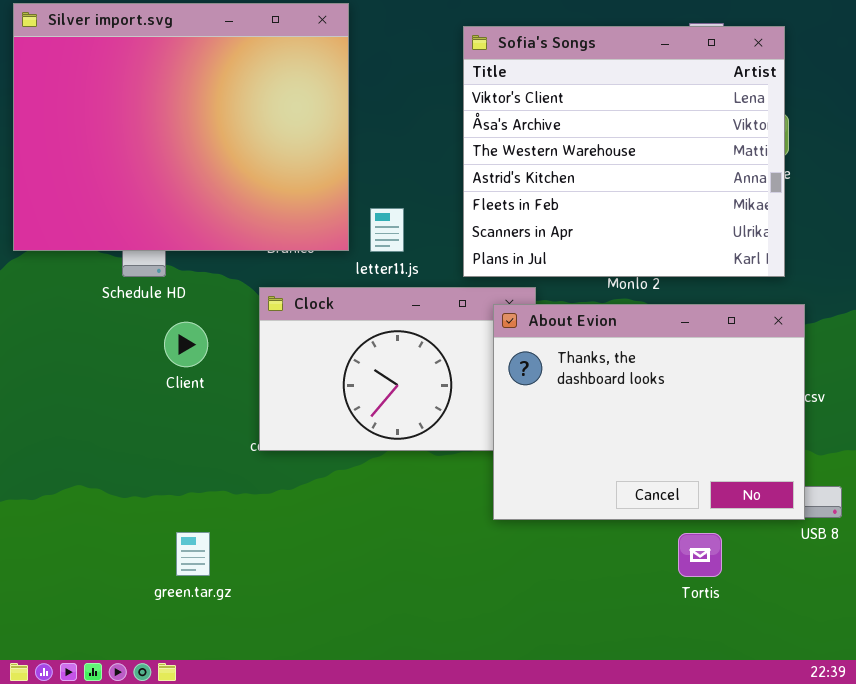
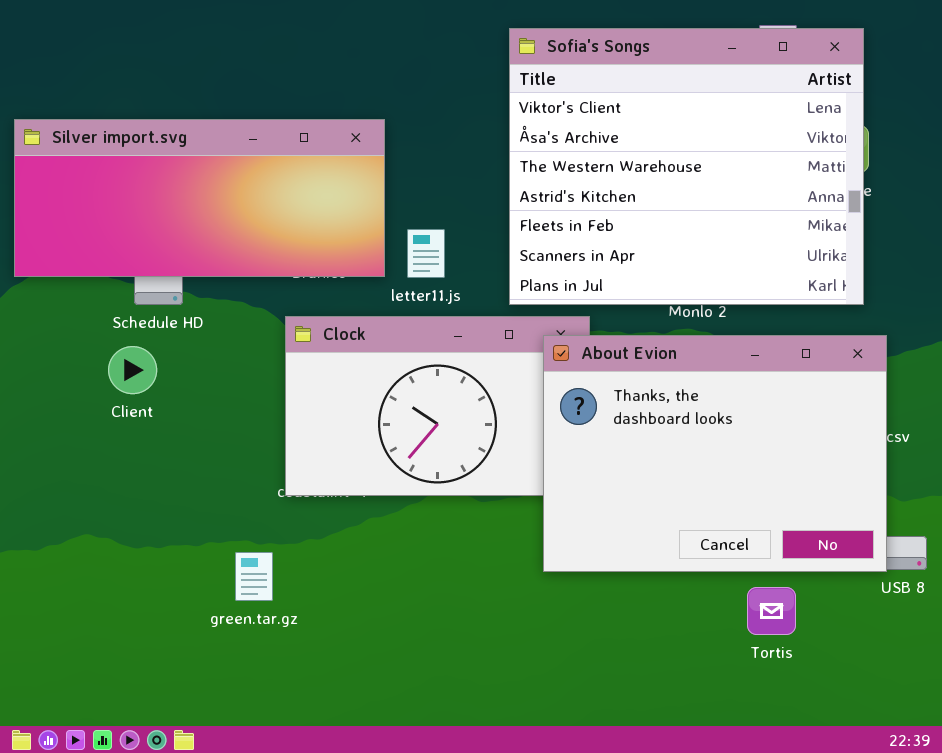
Silver import.svg: [13,3,349,251] -> [14,119,385,277], resized
Client: [164,322,208,367] -> [108,346,157,394], moved
green.tar.gz: [176,532,210,576] -> [235,552,273,601], moved

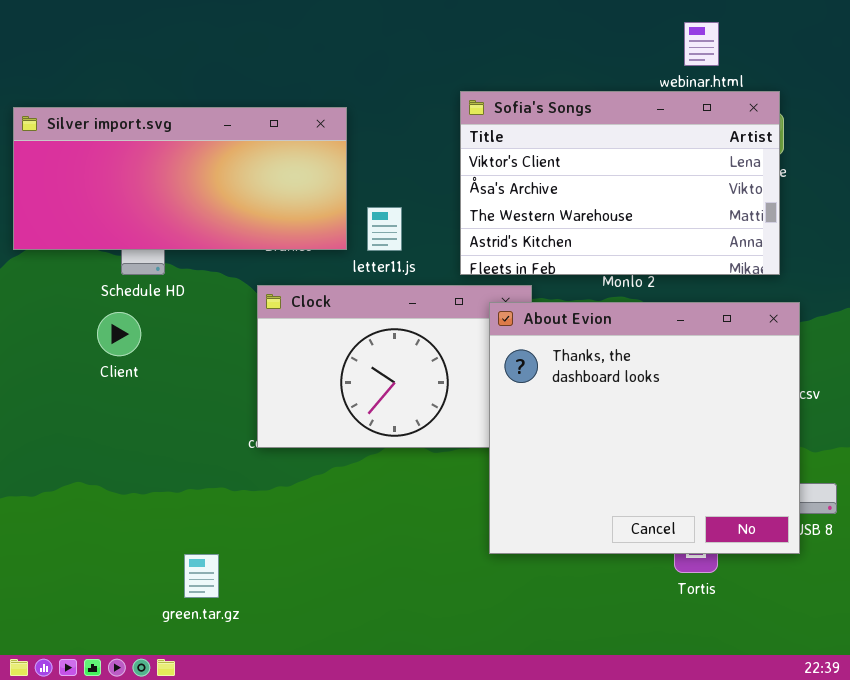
Sofia's Songs: [509,28,864,305] -> [460,91,780,275], resized
About Evion: [543,335,887,572] -> [489,302,800,554], resized
green.tar.gz: [235,552,273,601] -> [184,554,219,598], moved

